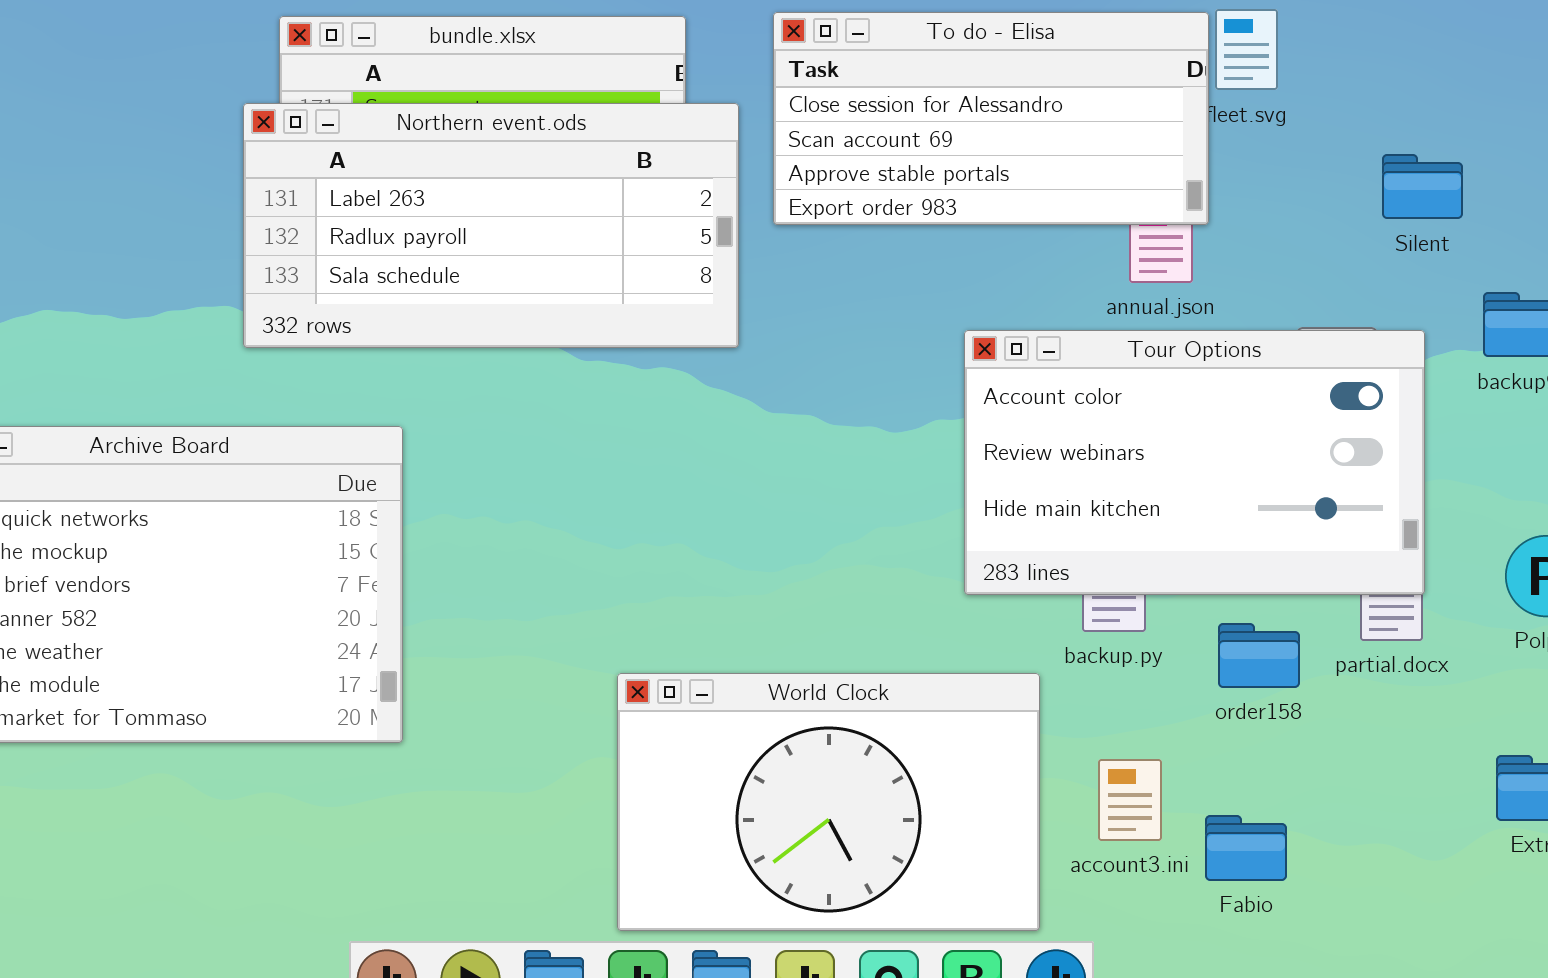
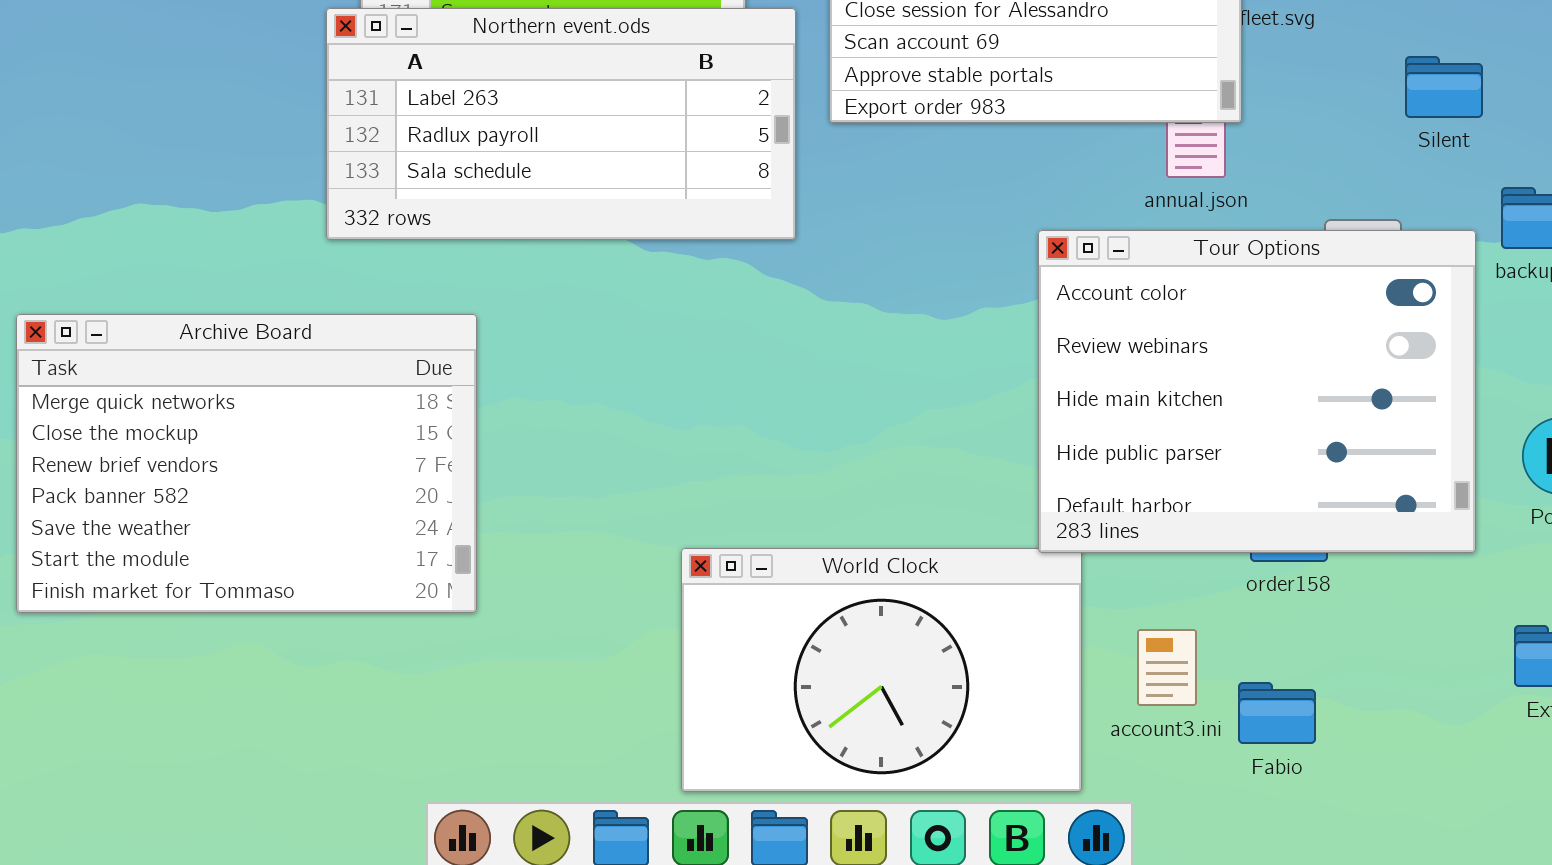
Tour Options: [964,330,1425,595] -> [1038,230,1476,553], moved, resized

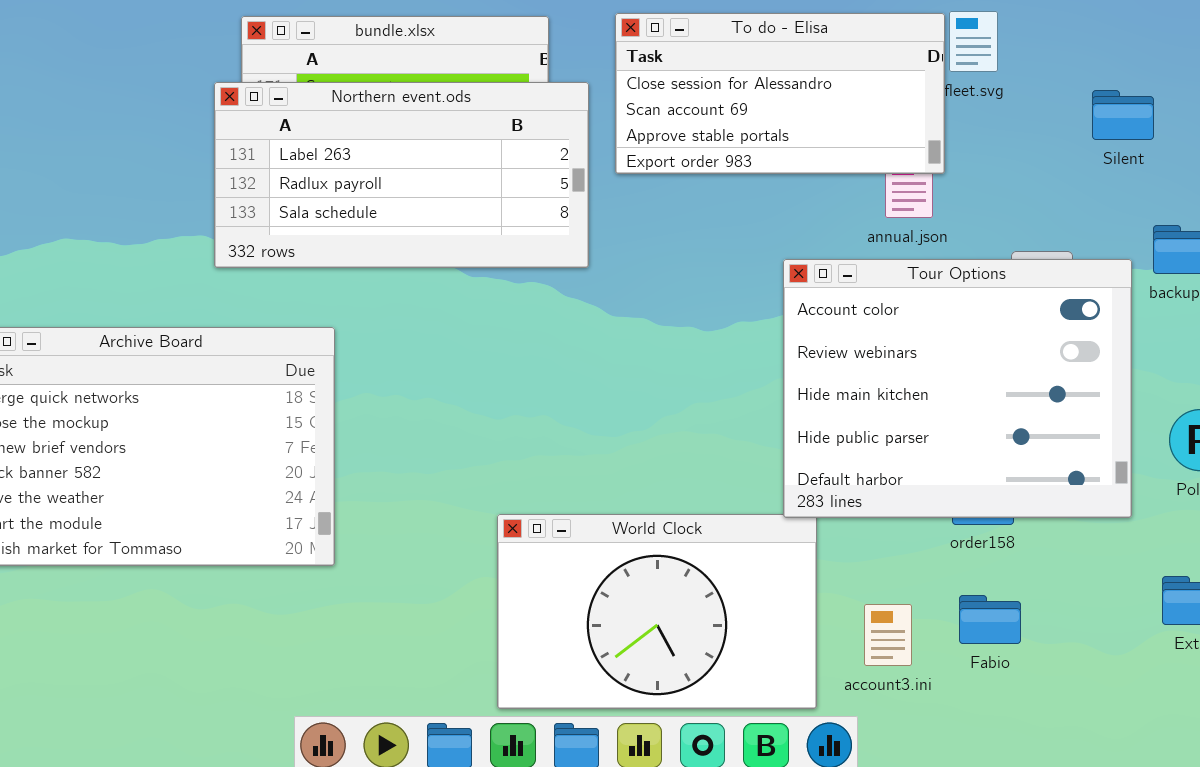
Silent: [1405,56,1483,118] -> [1092,90,1154,140], moved
account3.ini: [1137,629,1197,706] -> [864,604,912,666], moved
Fabio: [1238,682,1316,744] -> [959,595,1021,644], moved

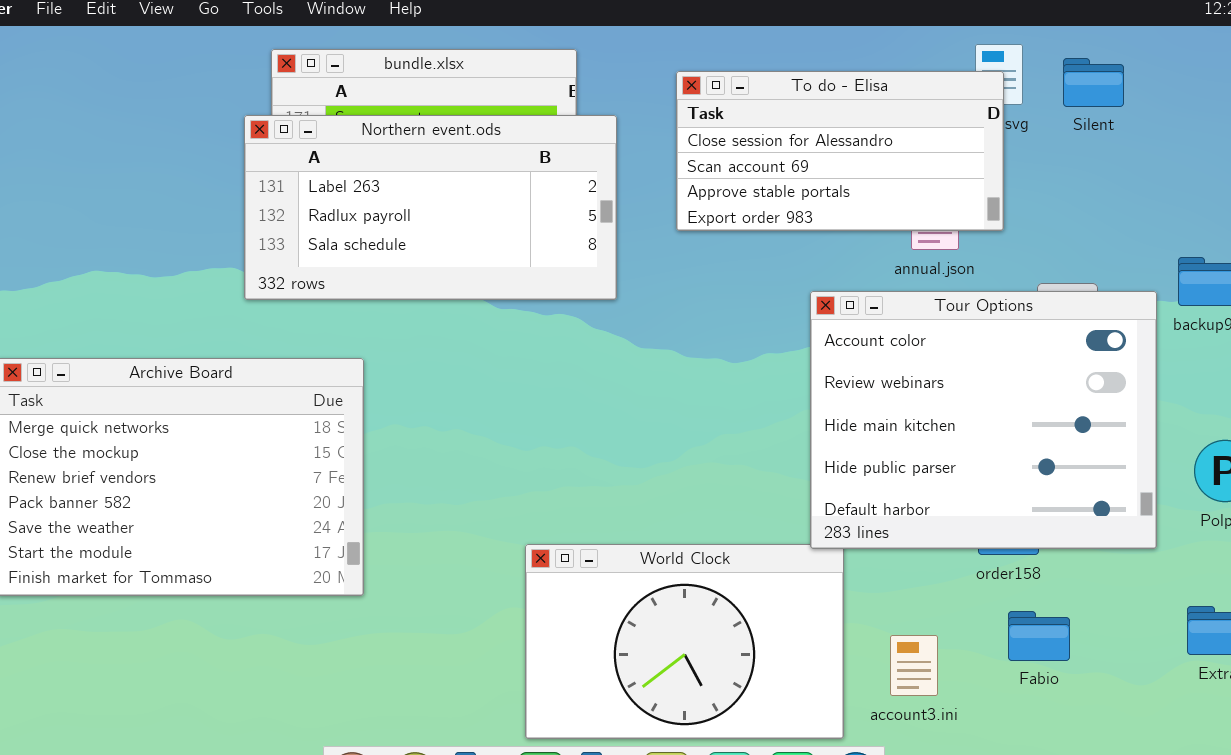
To do - Elisa: [615,13,945,174] -> [676,71,1004,231], moved
Silent: [1092,90,1154,140] -> [1063,58,1124,107], moved
Fabio: [959,595,1021,644] -> [1008,611,1070,661], moved

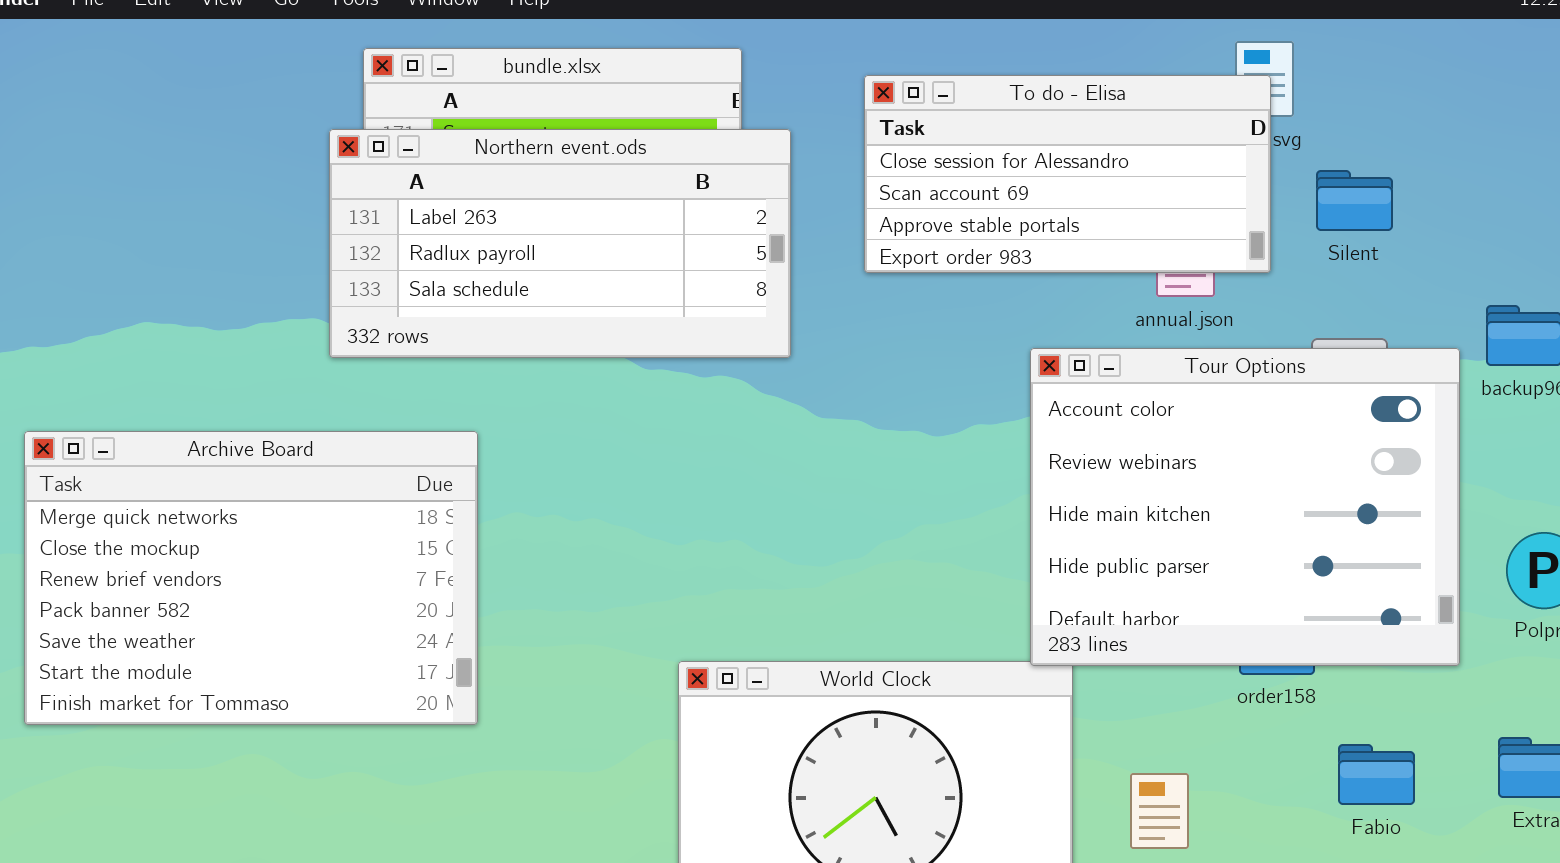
Silent: [1063,58,1124,107] -> [1316,170,1393,231], moved
Fabio: [1008,611,1070,661] -> [1338,744,1415,805], moved

